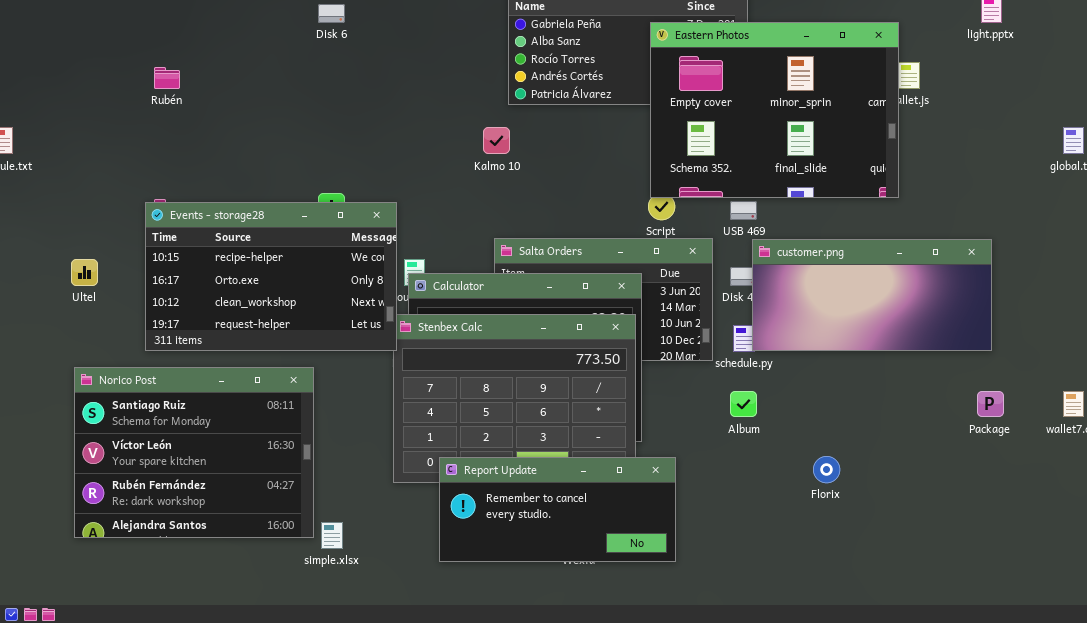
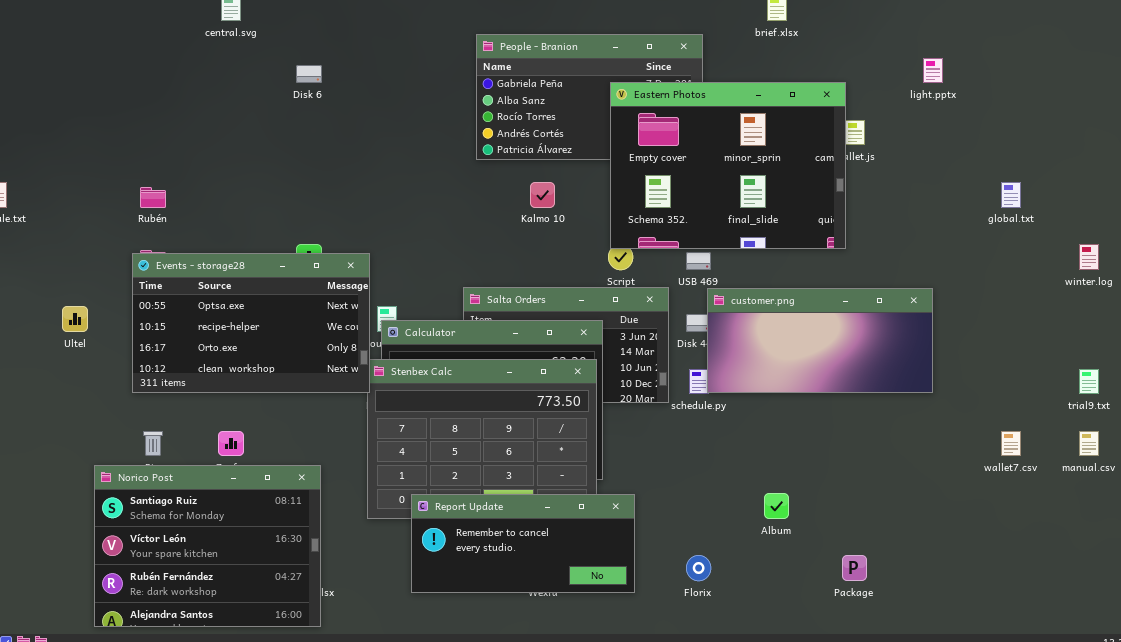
Rubén: [154,67,180,89] -> [140,187,166,208], moved
Kalmo 10: [483,127,510,154] -> [530,182,555,208], moved
Events - storage28: [145,202,397,351] -> [132,253,370,393], scrolled up 1 row
Norico Post: [74,367,314,538] -> [94,465,321,627], moved
Album: [730,391,757,417] -> [764,493,789,519], moved
Package: [977,391,1004,417] -> [842,555,867,581], moved
Florix: [813,456,840,483] -> [686,555,711,581], moved

